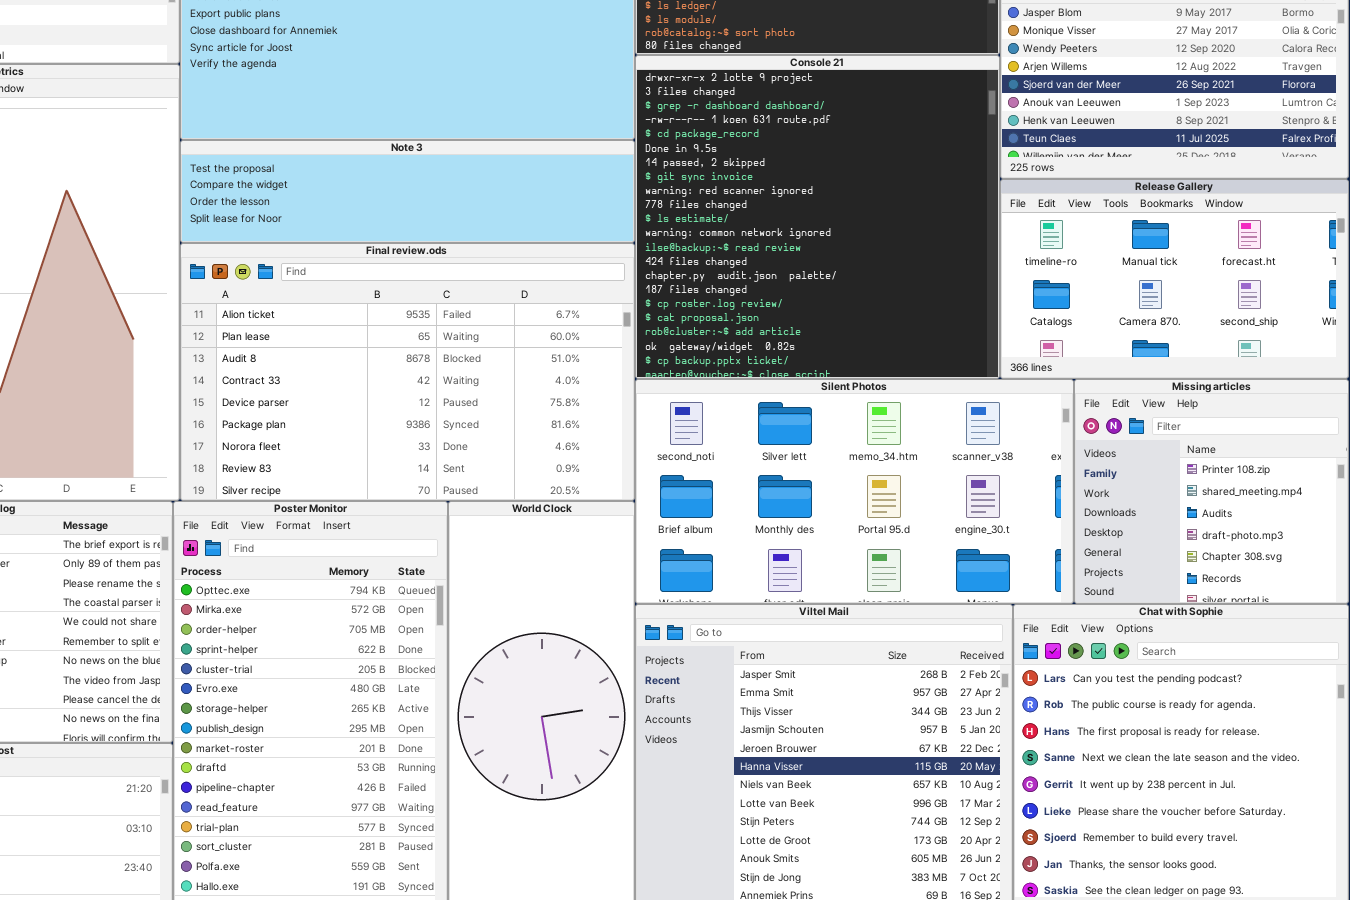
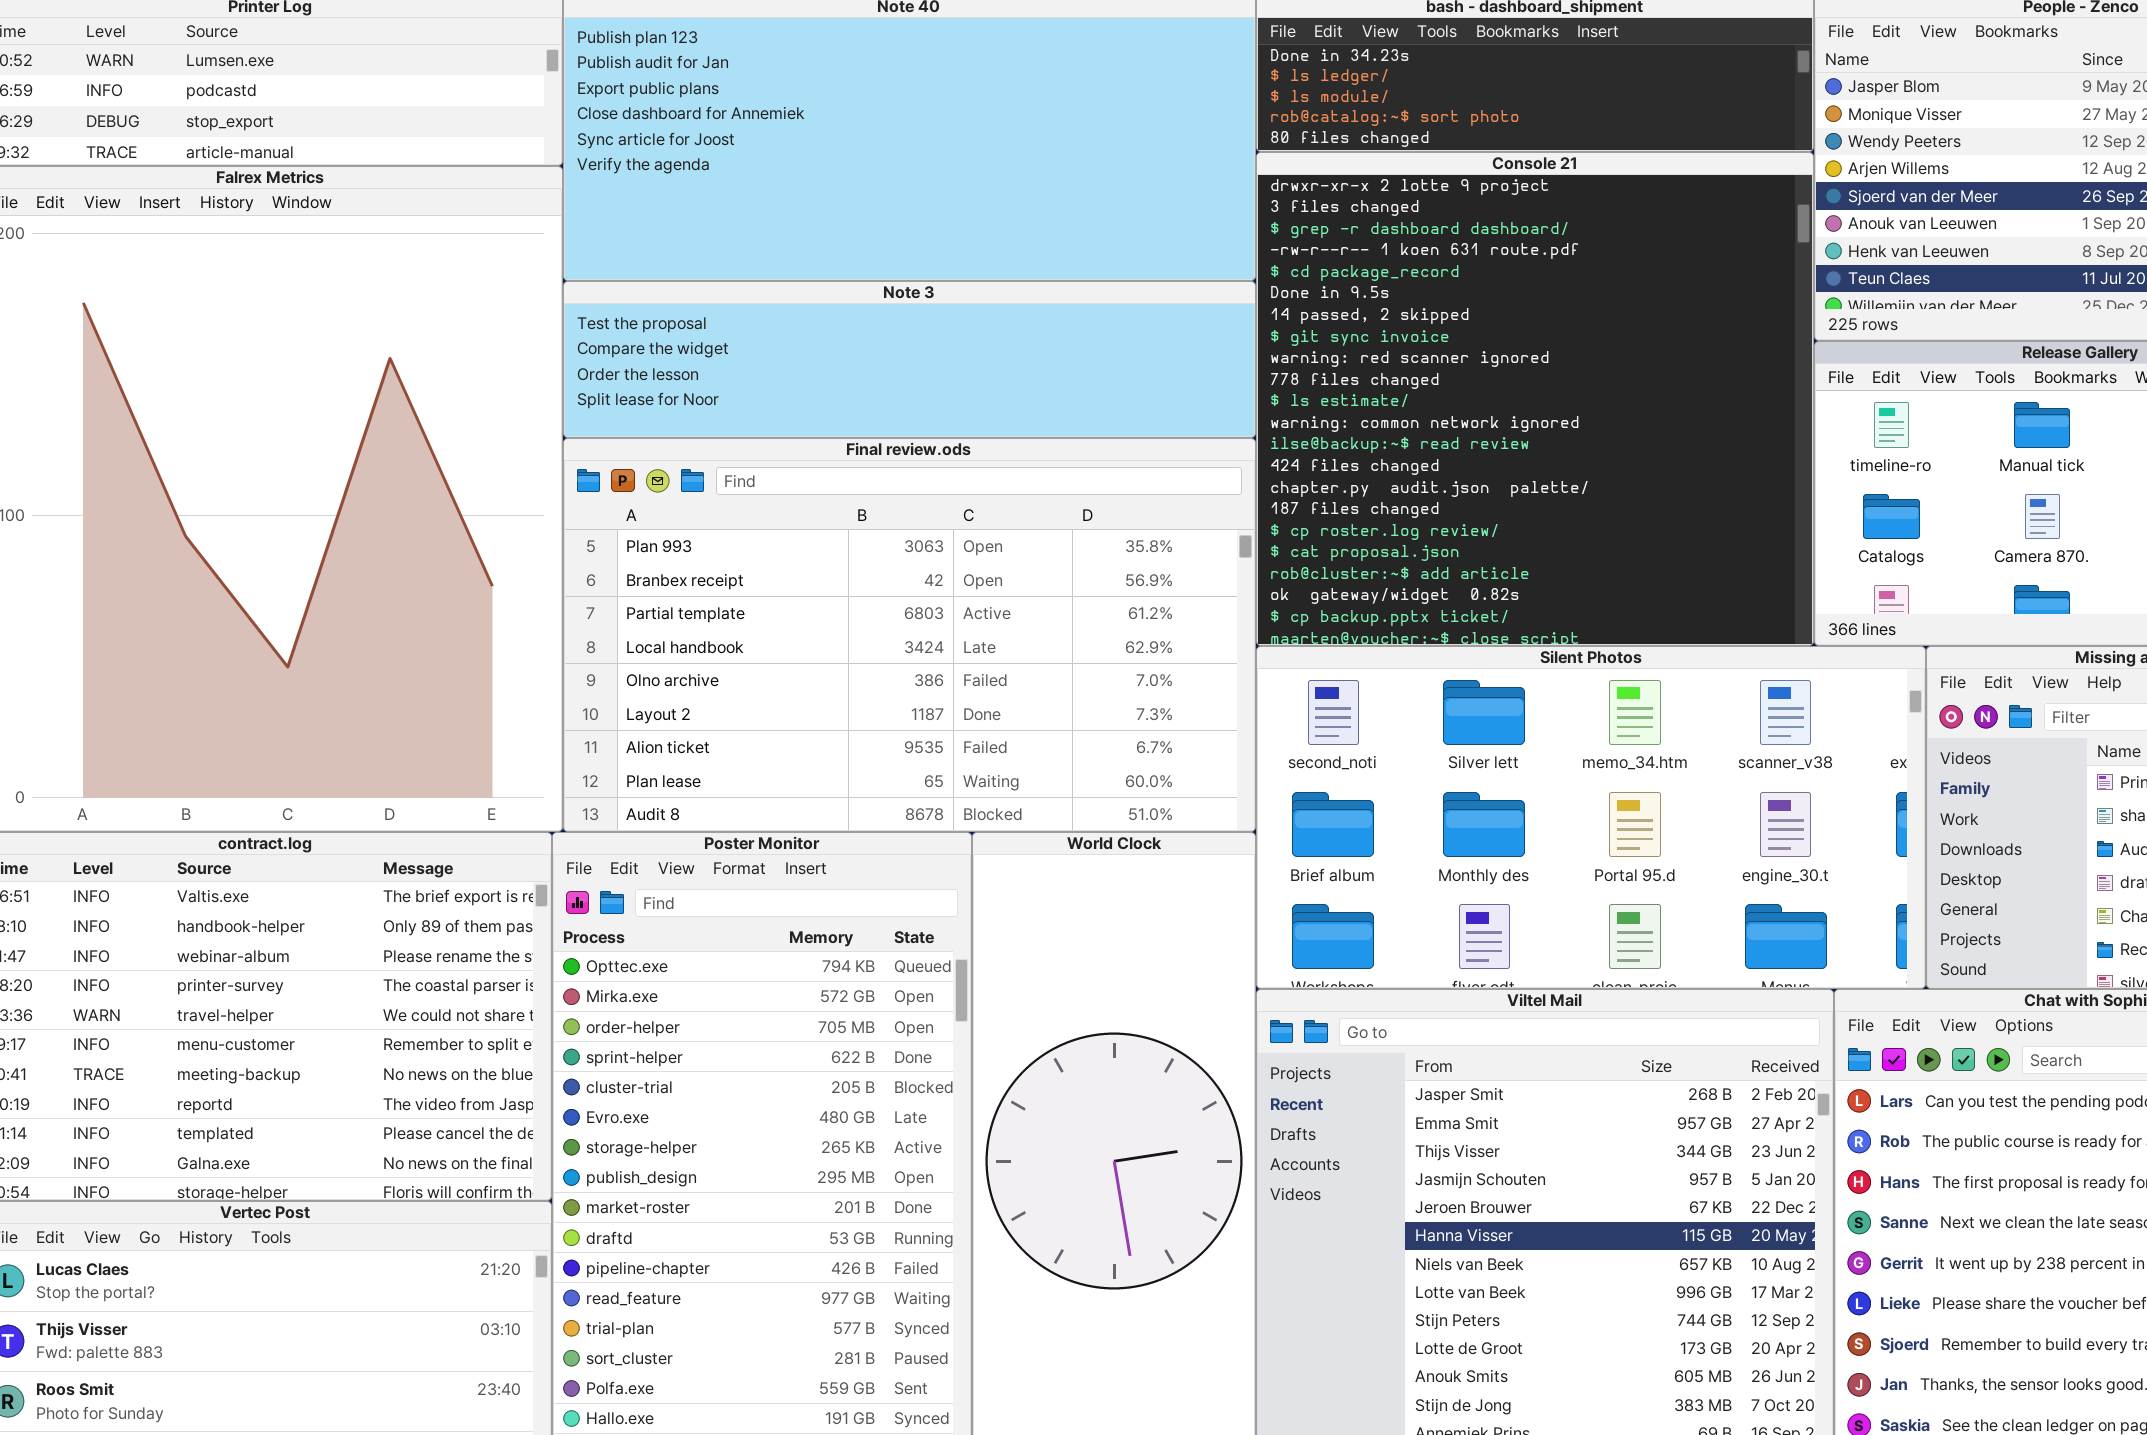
Final review.ods: [180,243,635,501] -> [563,438,1256,832], scrolled up 6 rows

